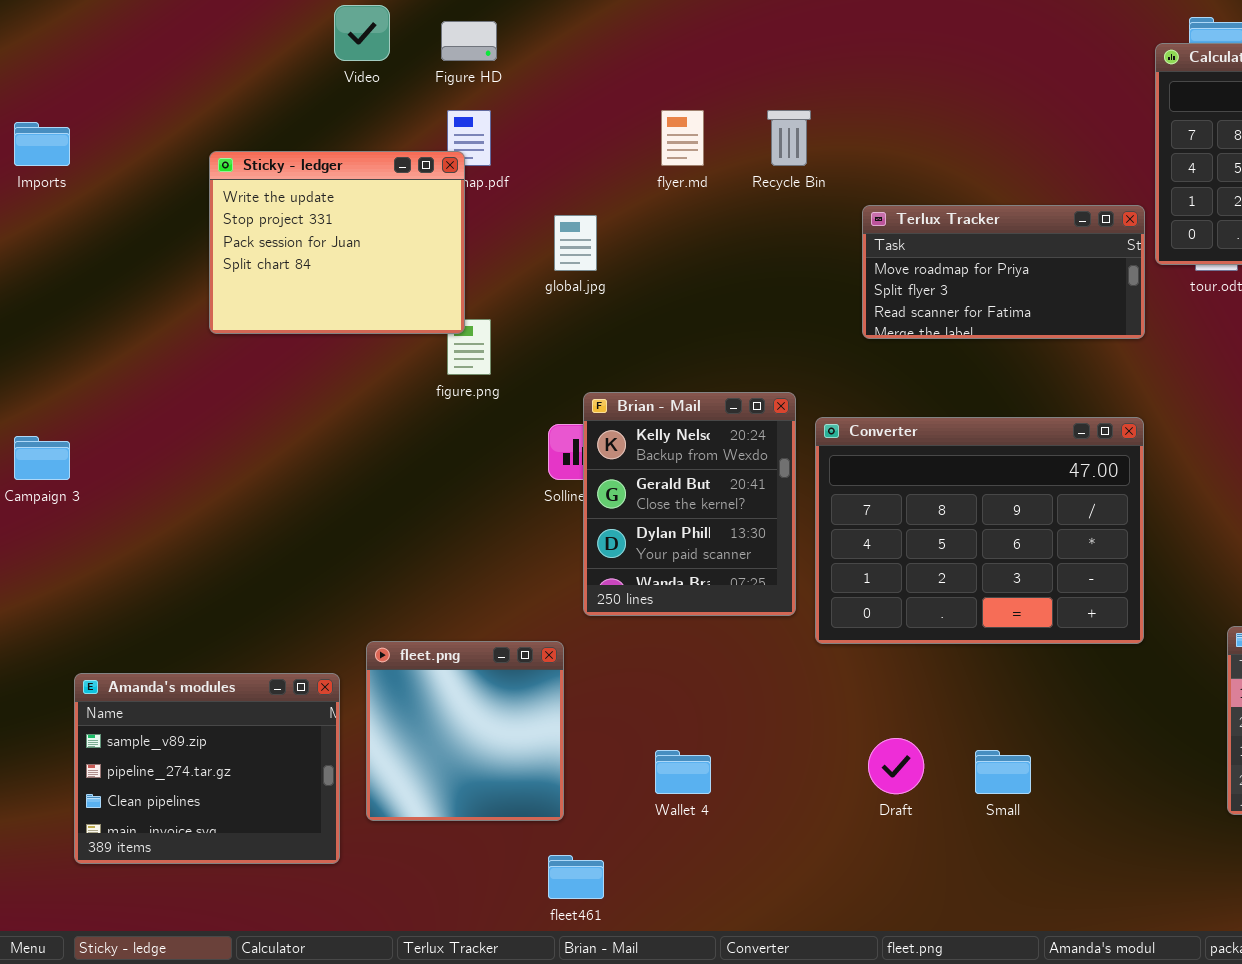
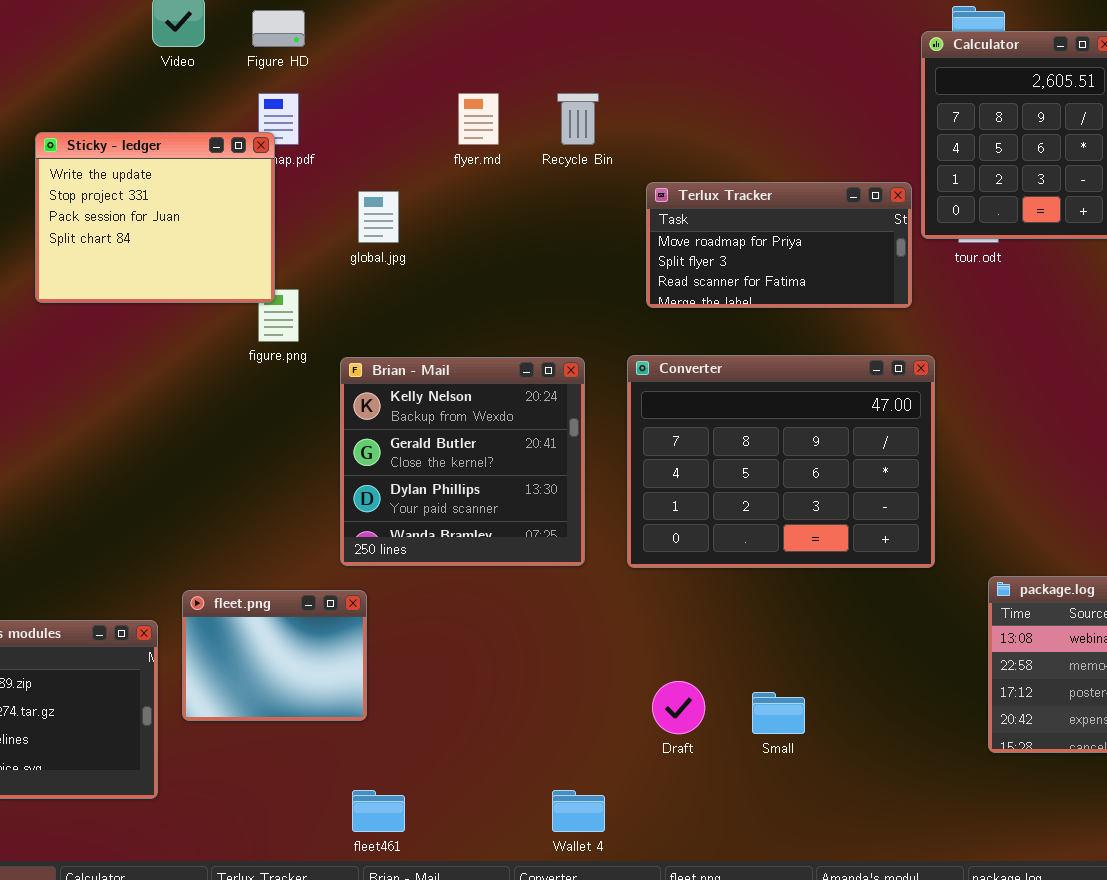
Brian - Mail: [583,392,796,616] -> [340,357,585,566], resized
Converter: [815,417,1144,644] -> [627,355,935,568], moved
fleet.png: [366,641,564,821] -> [182,590,367,721], resized
Wallet 4: [655,750,711,794] -> [552,790,605,832], moved

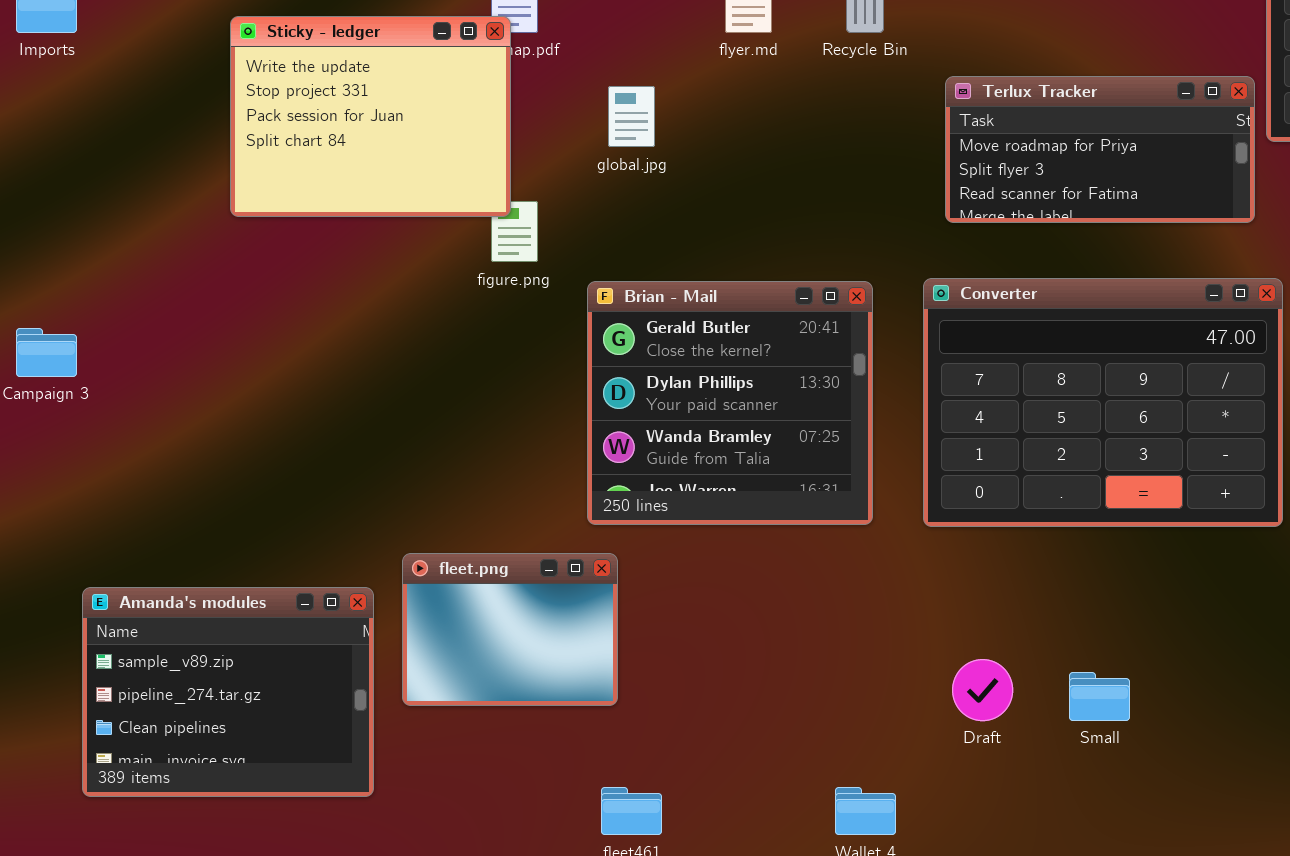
Brian - Mail: [340,357,585,566] -> [587,281,873,525], scrolled down 1 row

